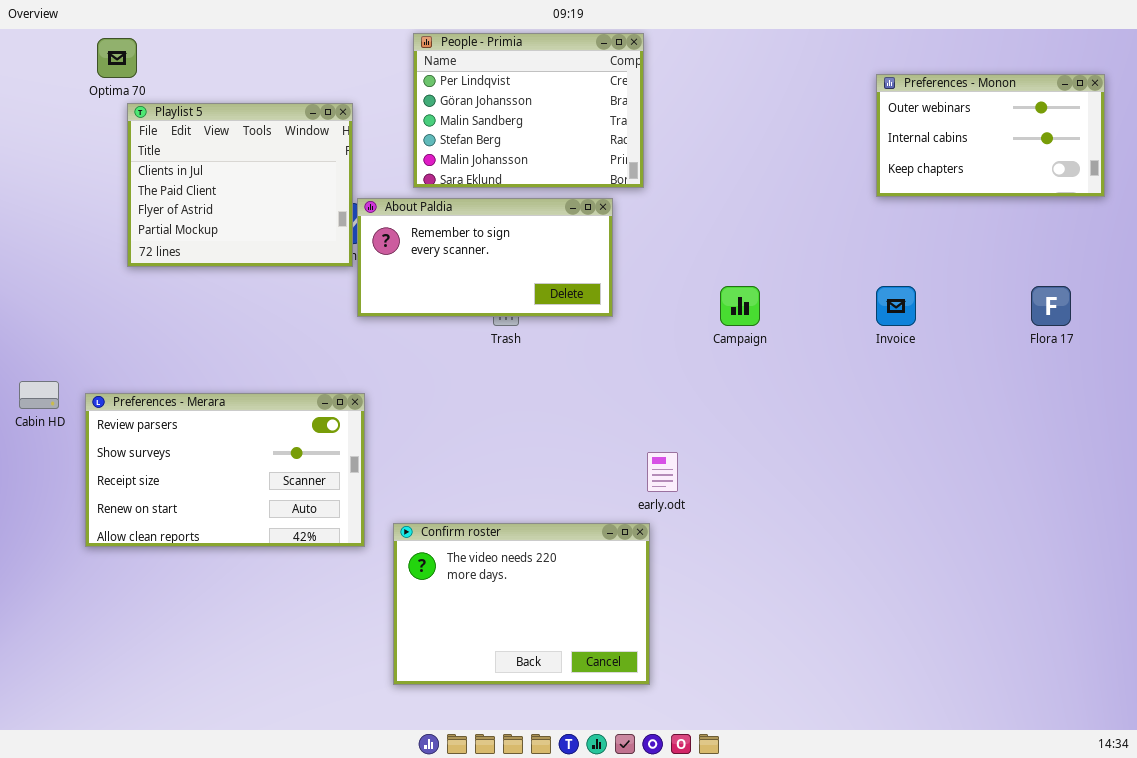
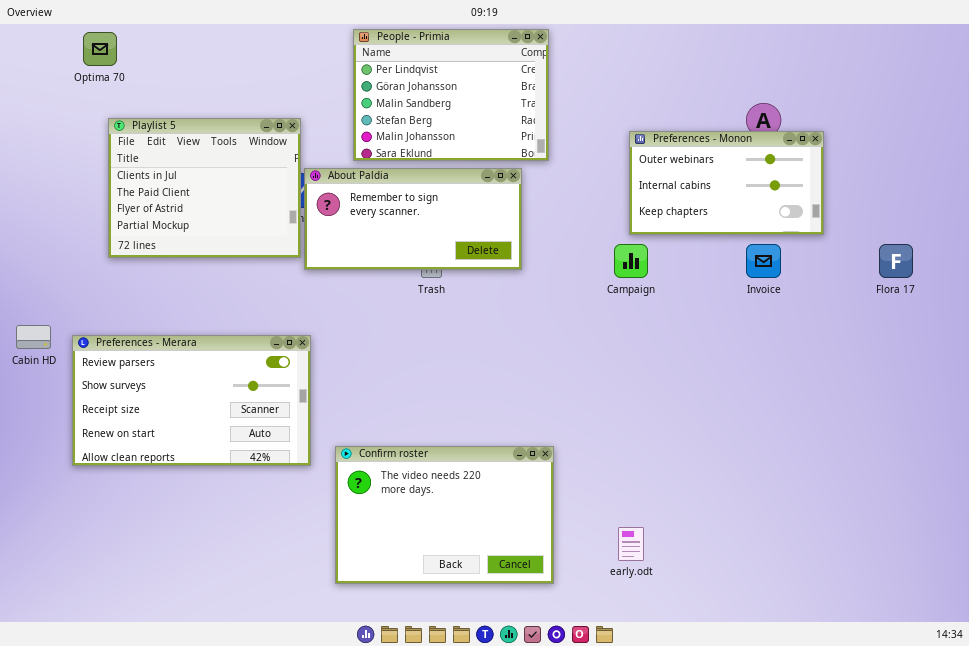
Preferences - Monon: [876,74,1105,197] -> [629,131,824,235], moved
Playlist 5: [127,103,353,267] -> [108,118,301,258], moved
early.odt: [647,452,678,492] -> [618,527,644,561], moved

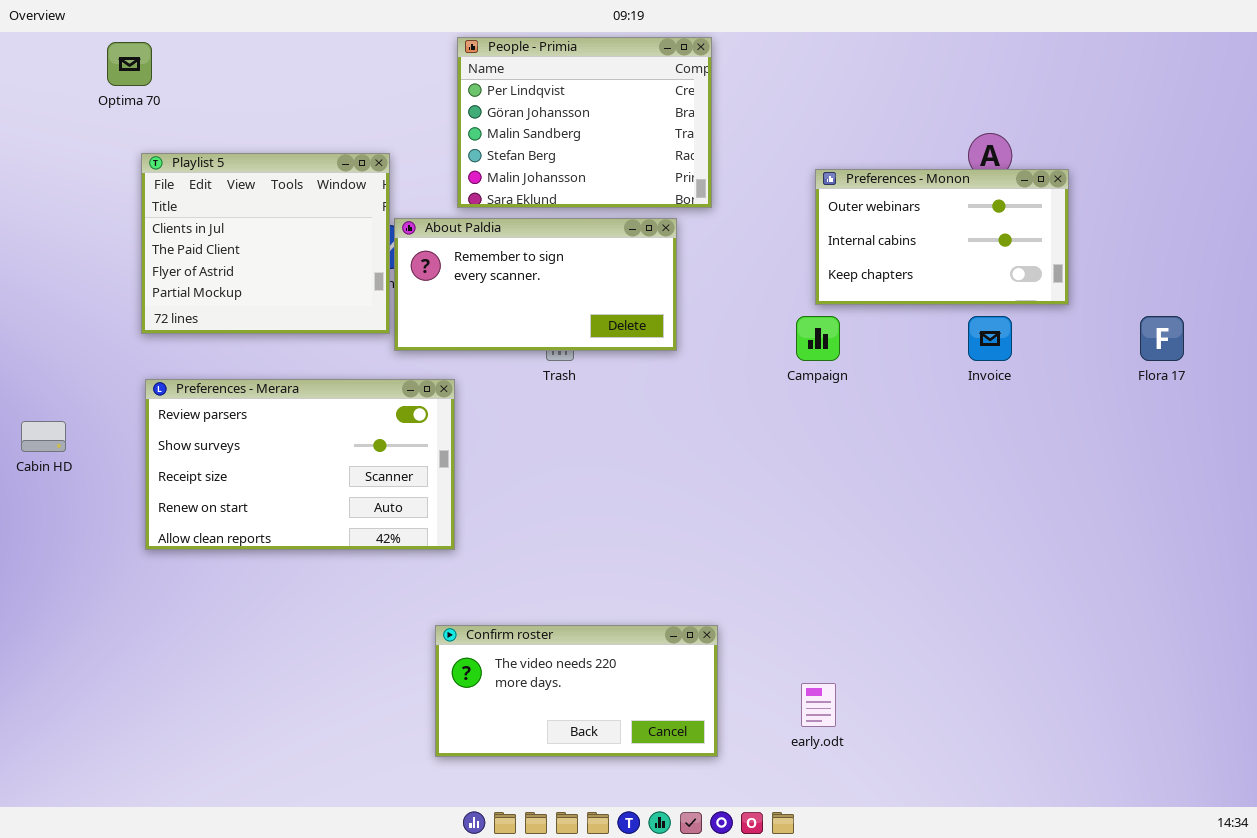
Preferences - Merara: [72,335,311,466] -> [145,379,455,550], moved
Confirm roster: [335,446,554,584] -> [435,625,718,757], resized

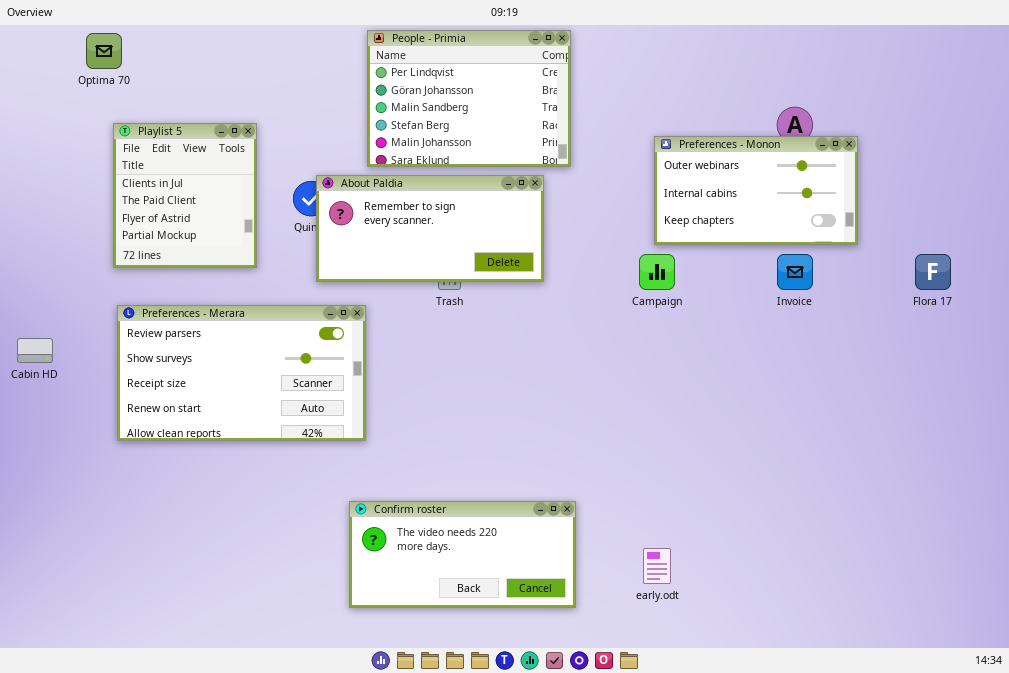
Playlist 5: [141,153,390,334] -> [113,123,257,268], resized

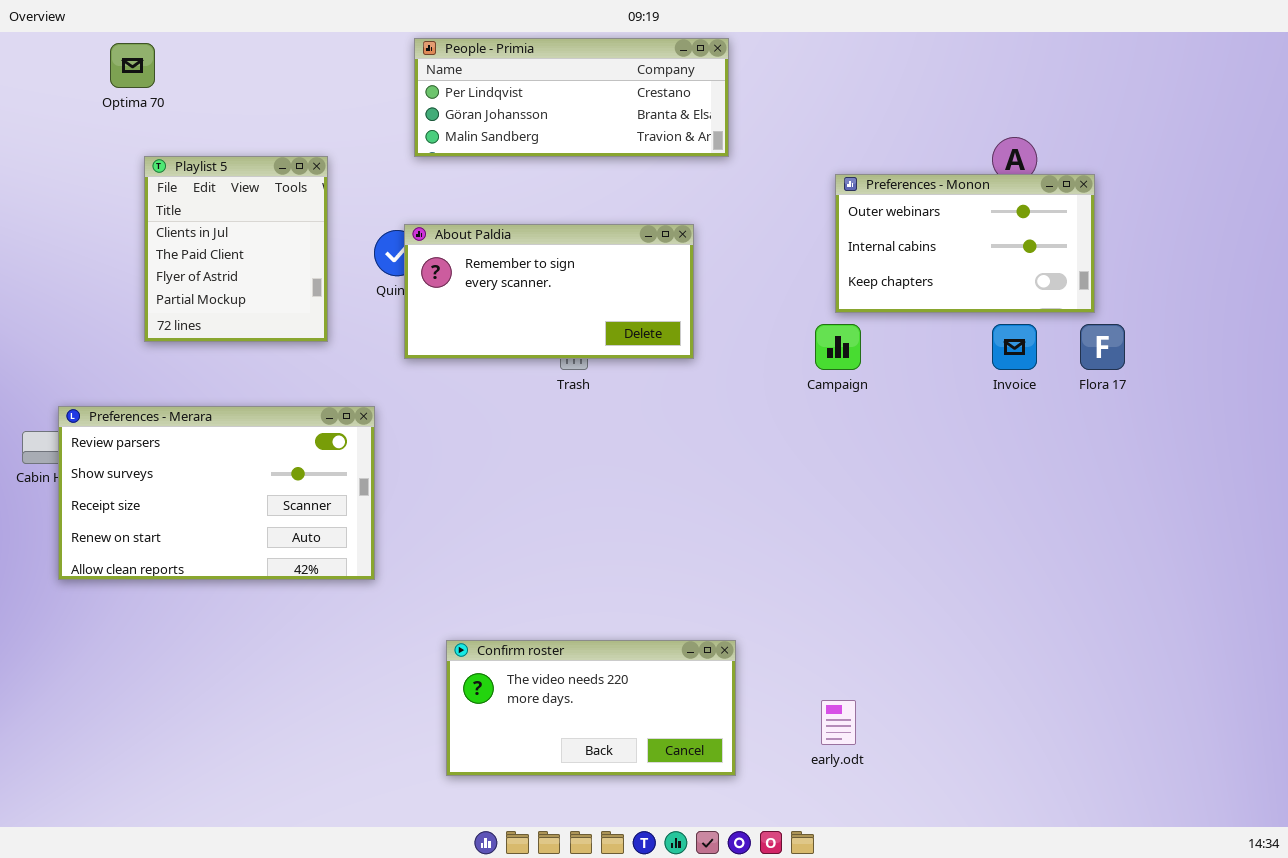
People - Primia: [367,30,571,167] -> [414,38,729,157], resized
Flora 17: [915,254,951,290] -> [1080,324,1125,370], moved
Preferences - Merara: [117,305,366,441] -> [58,406,375,580], moved

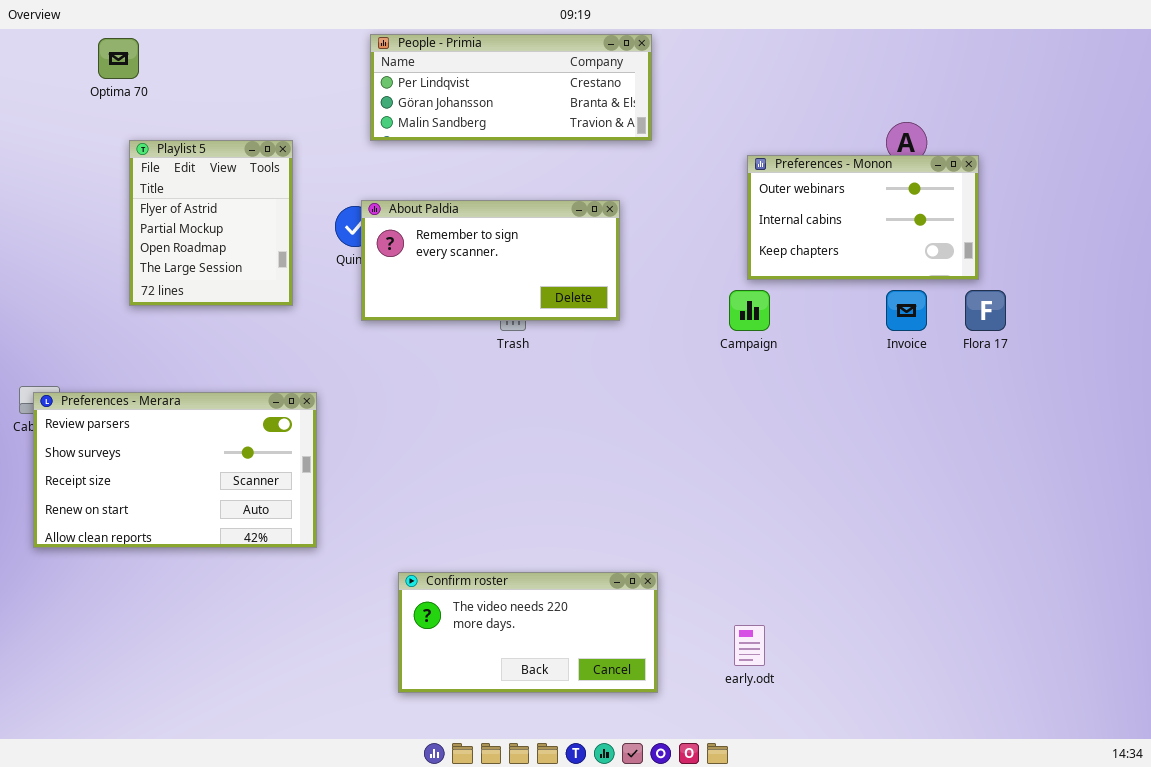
Playlist 5: [144,156,328,342] -> [129,140,293,306], scrolled down 2 rows
Preferences - Merara: [58,406,375,580] -> [33,392,317,548], moved

